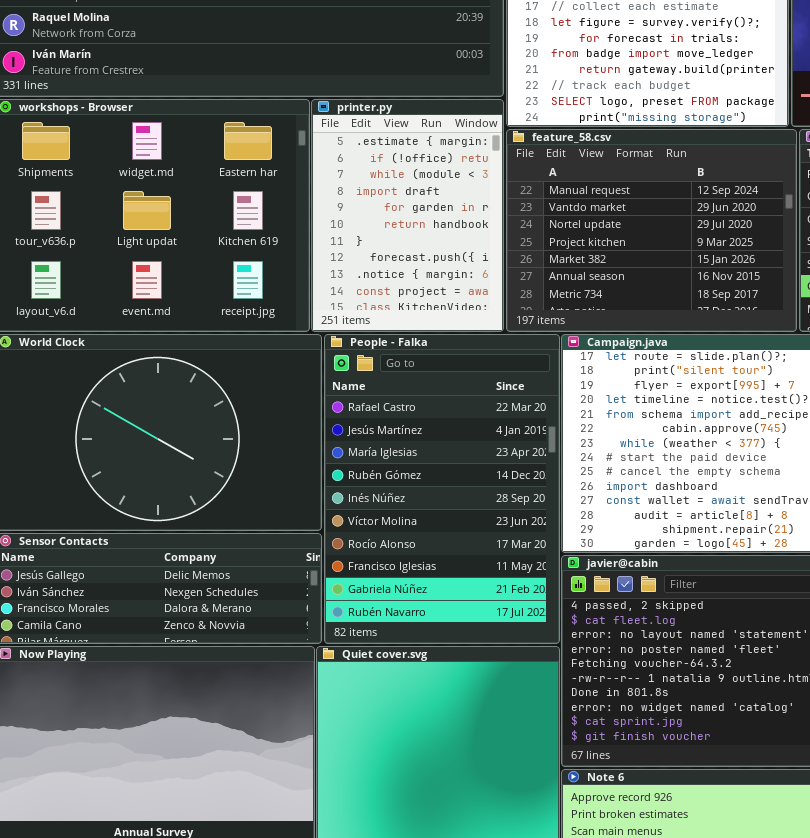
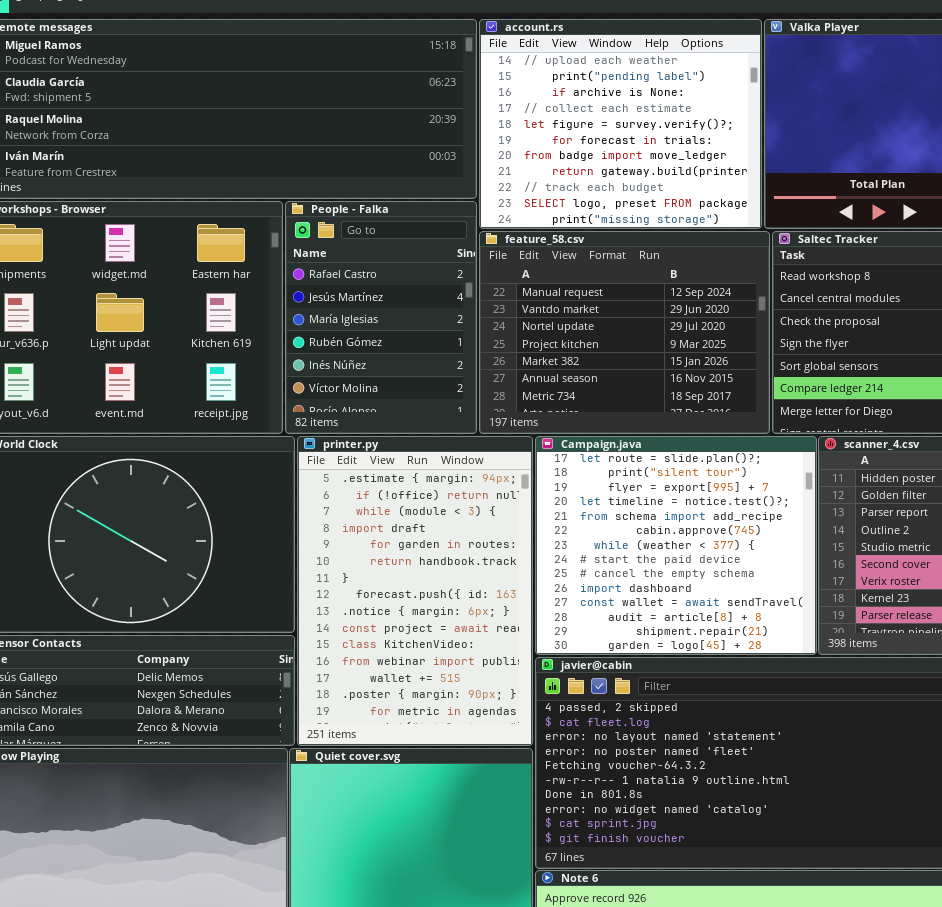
printer.py: [311,99,504,332] -> [297,436,533,746], moved, resized
People - Falka: [324,334,560,644] -> [285,201,477,434], moved, resized

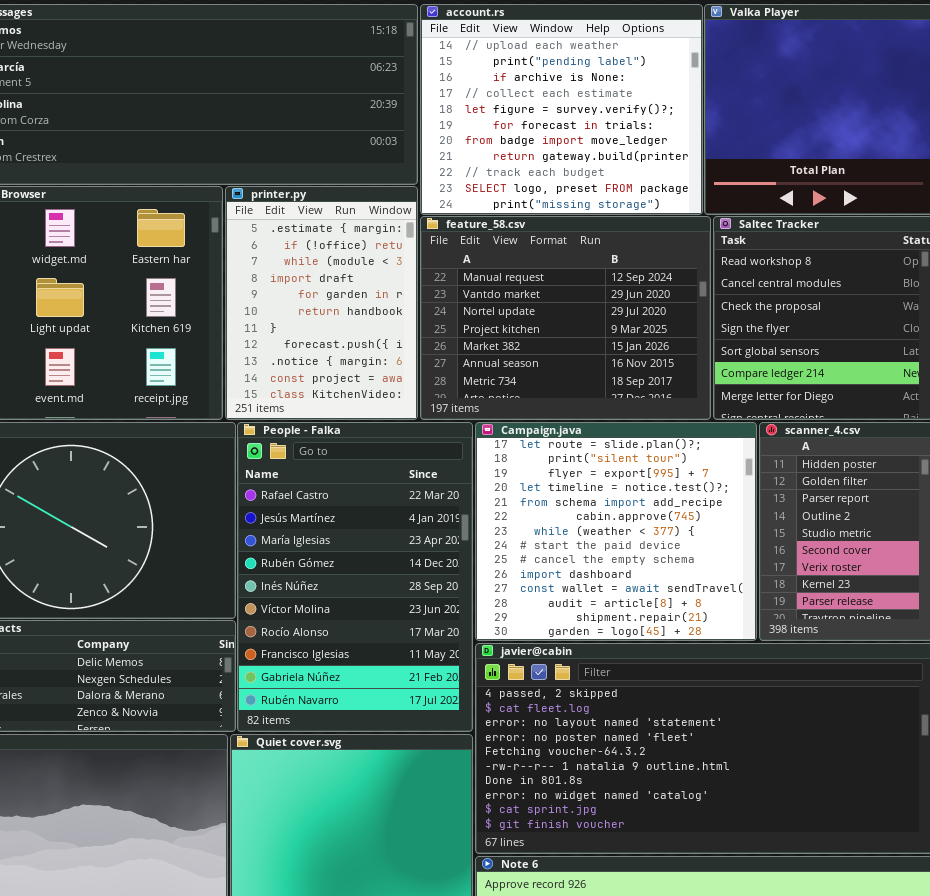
People - Falka: [285,201,477,434] -> [237,422,473,732], moved, resized
printer.py: [297,436,533,746] -> [225,186,418,420], moved, resized

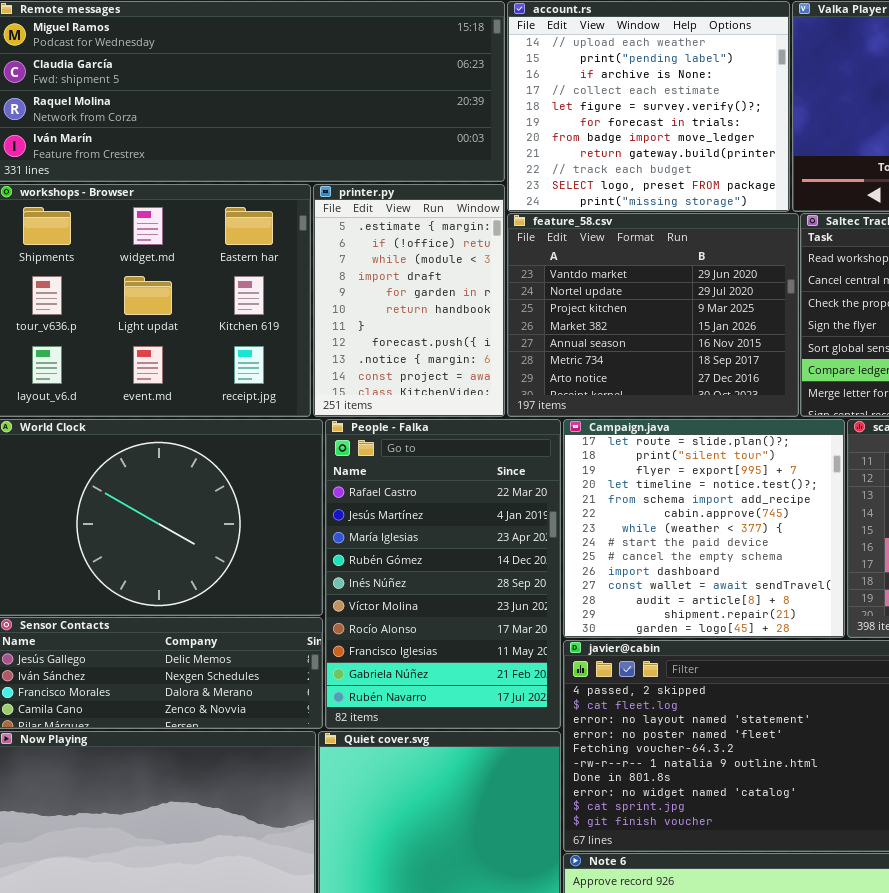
feature_58.csv: [420,216,711,420] -> [507,213,799,417], scrolled down 1 row

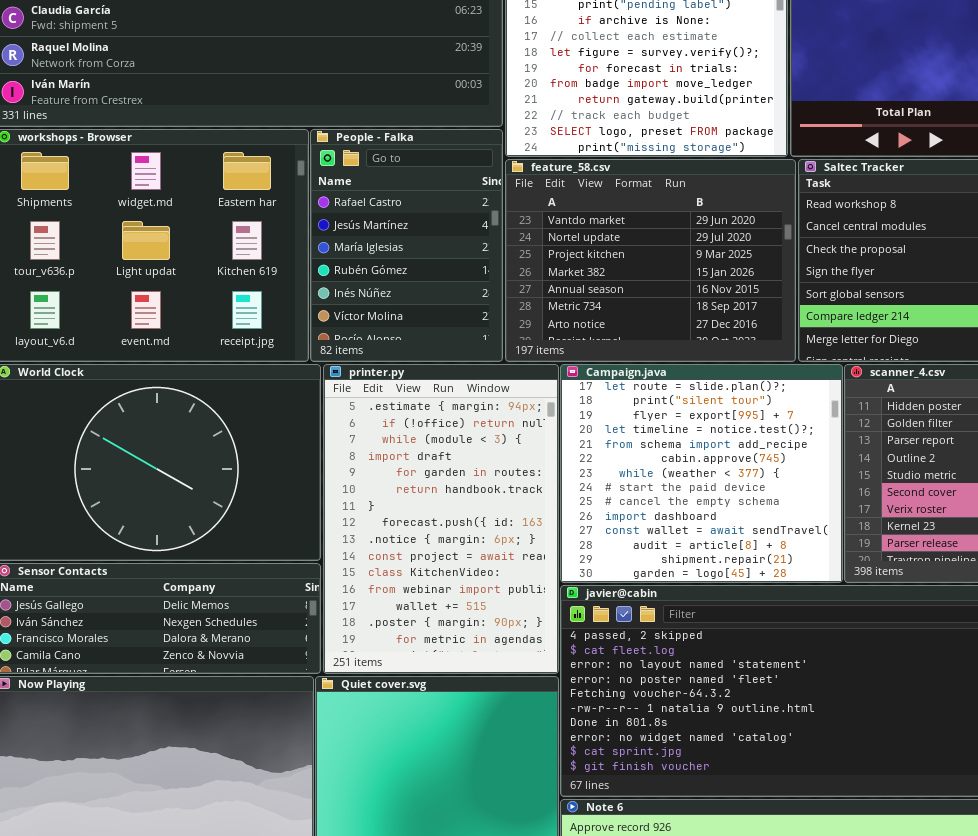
printer.py: [313,184,505,417] -> [323,364,559,674], moved, resized
People - Falka: [325,419,561,729] -> [310,129,503,362], moved, resized

